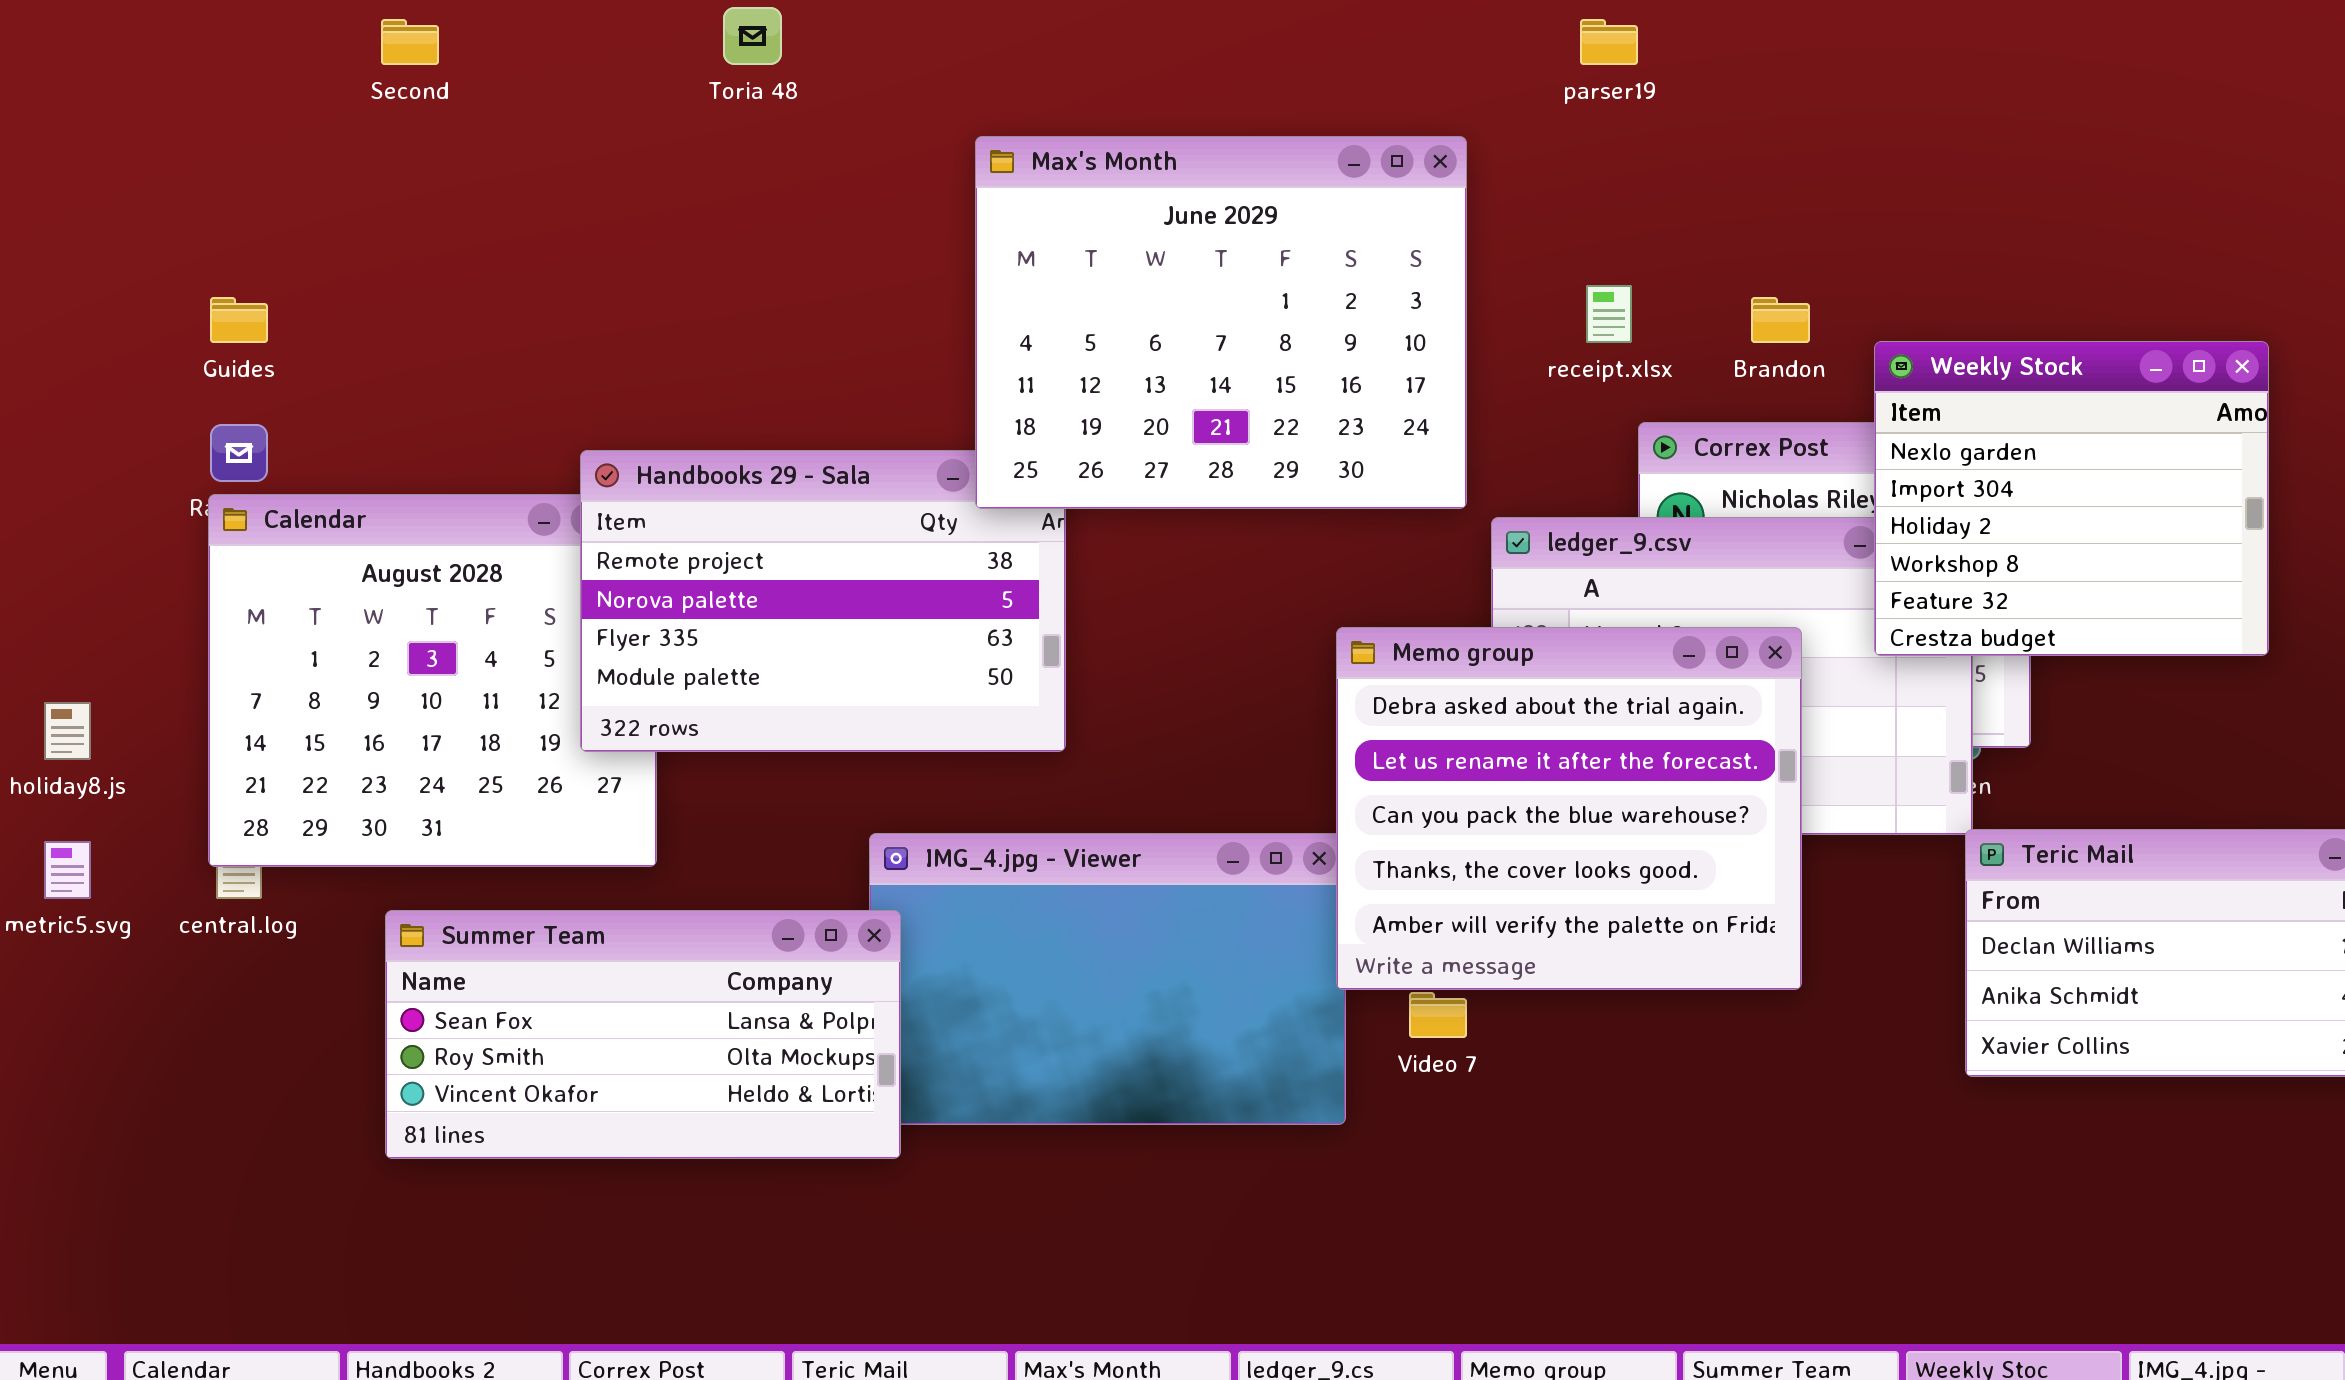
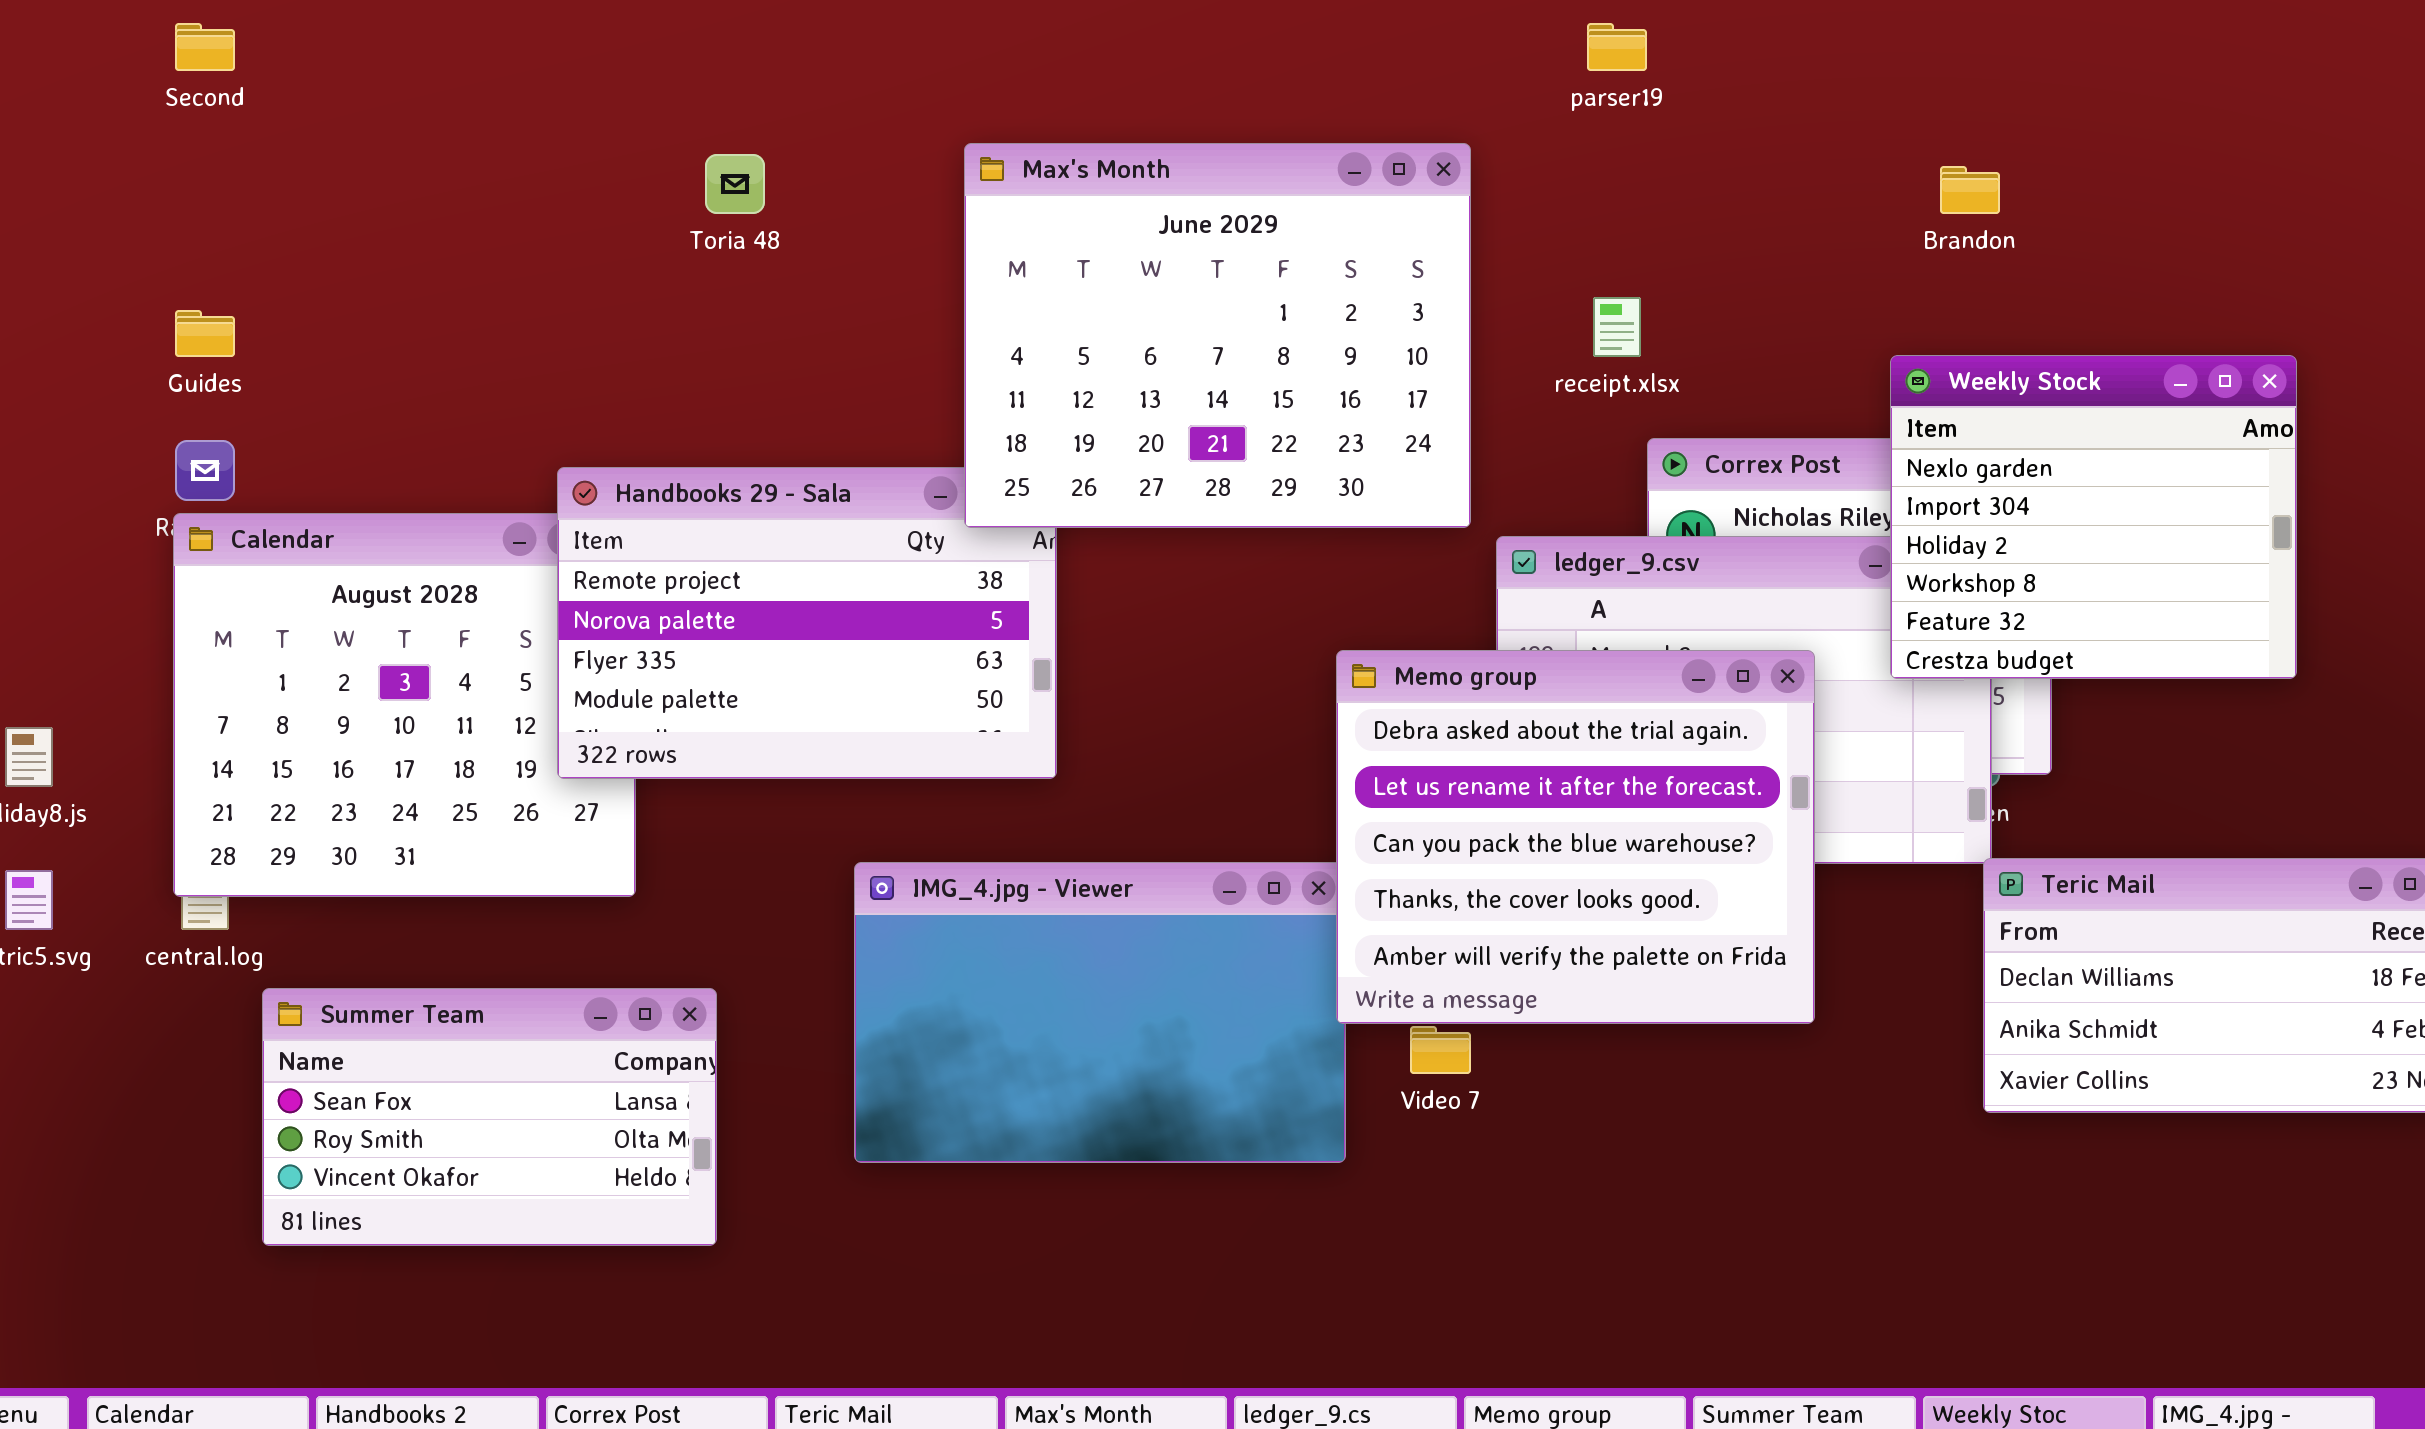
Toria 48: [723,7,782,65] -> [705,154,765,214], moved
Second: [381,19,439,65] -> [175,23,235,71], moved
Brandon: [1751,297,1810,343] -> [1940,166,2000,214], moved
Summer Team: [385,910,901,1159] -> [262,988,717,1246], moved, resized

